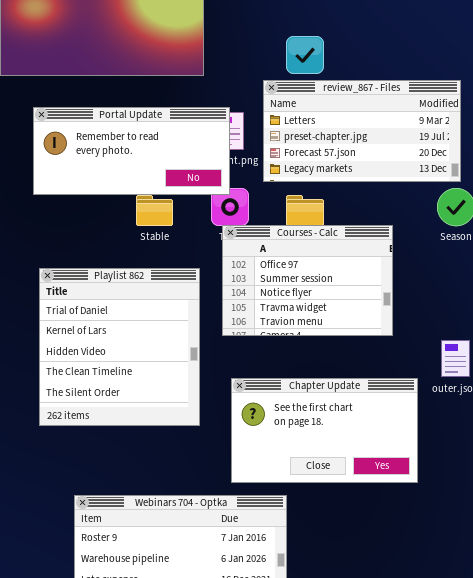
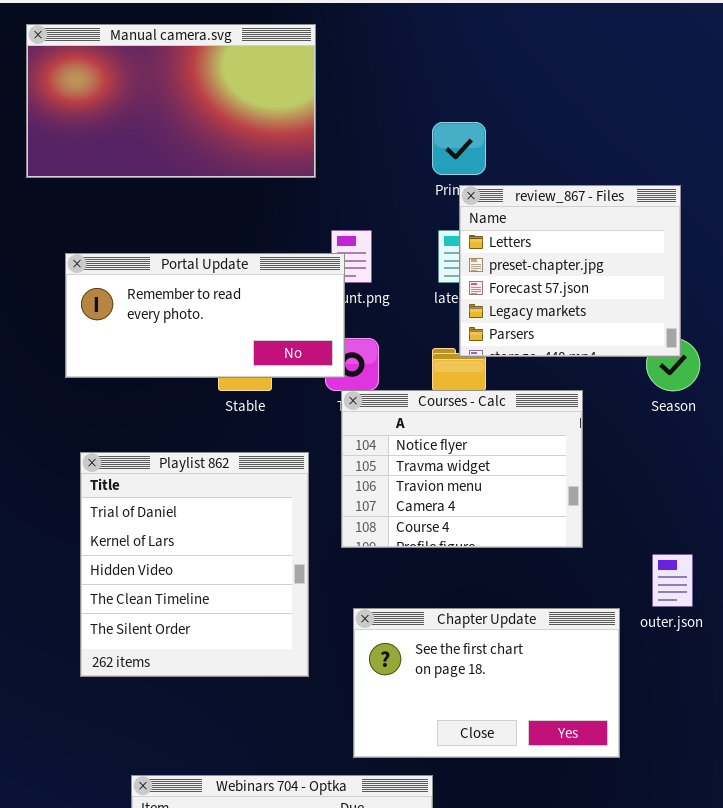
review_867 - Files: [263,80,461,182] -> [459,185,681,357], resized
Portal Update: [33,107,230,195] -> [65,253,345,378], moved
Courses - Calc: [222,225,393,336] -> [341,390,583,548], scrolled down 2 rows

